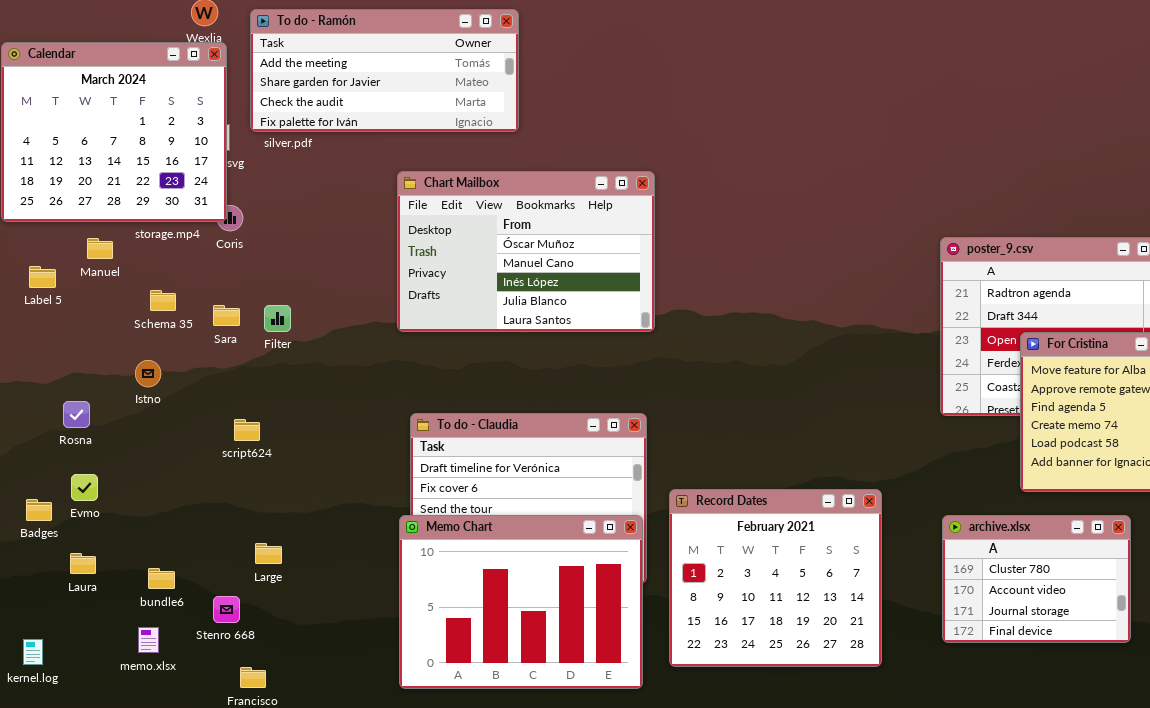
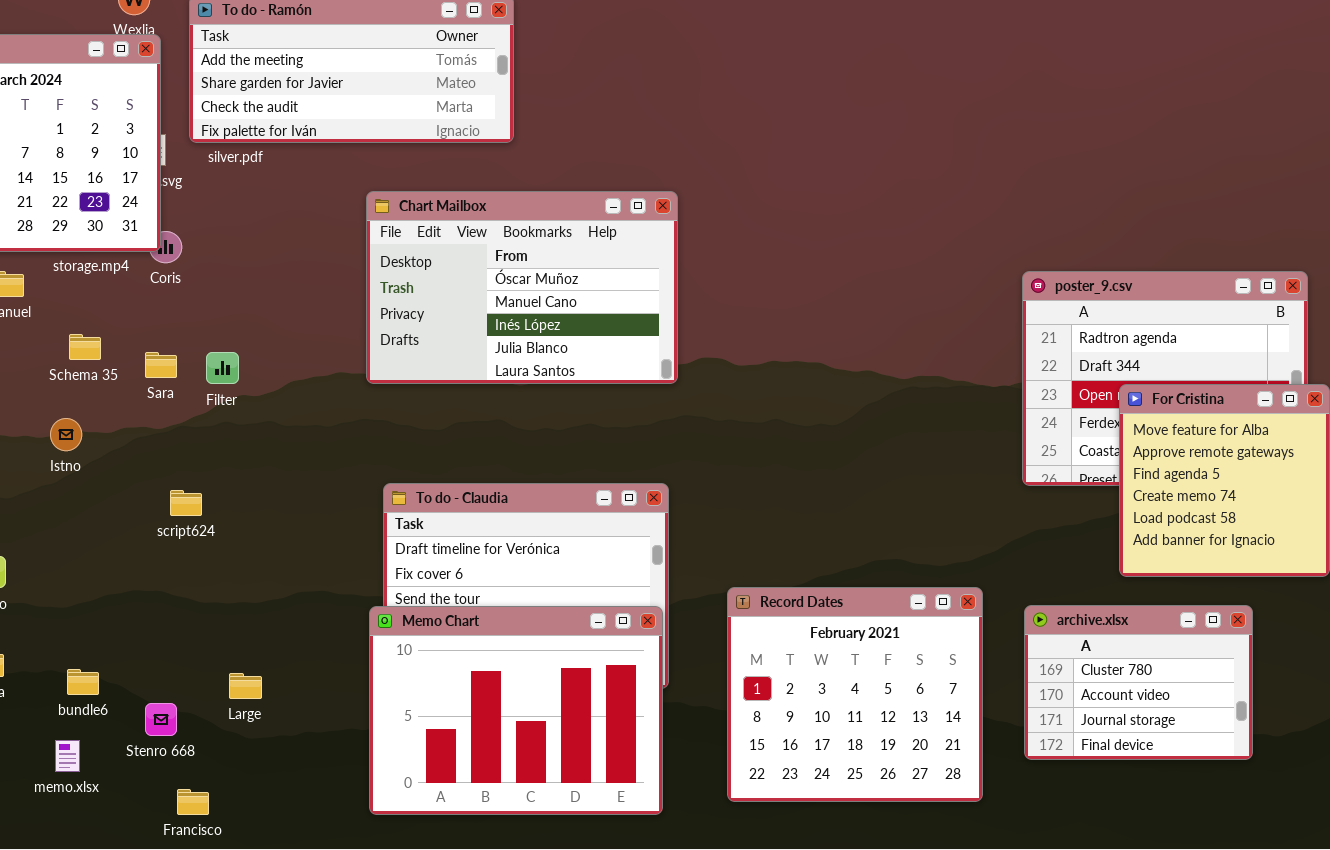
Record Dates: [669,489,882,667] -> [727,587,983,802], moved
Large: [255,543,282,564] -> [229,673,262,699], moved

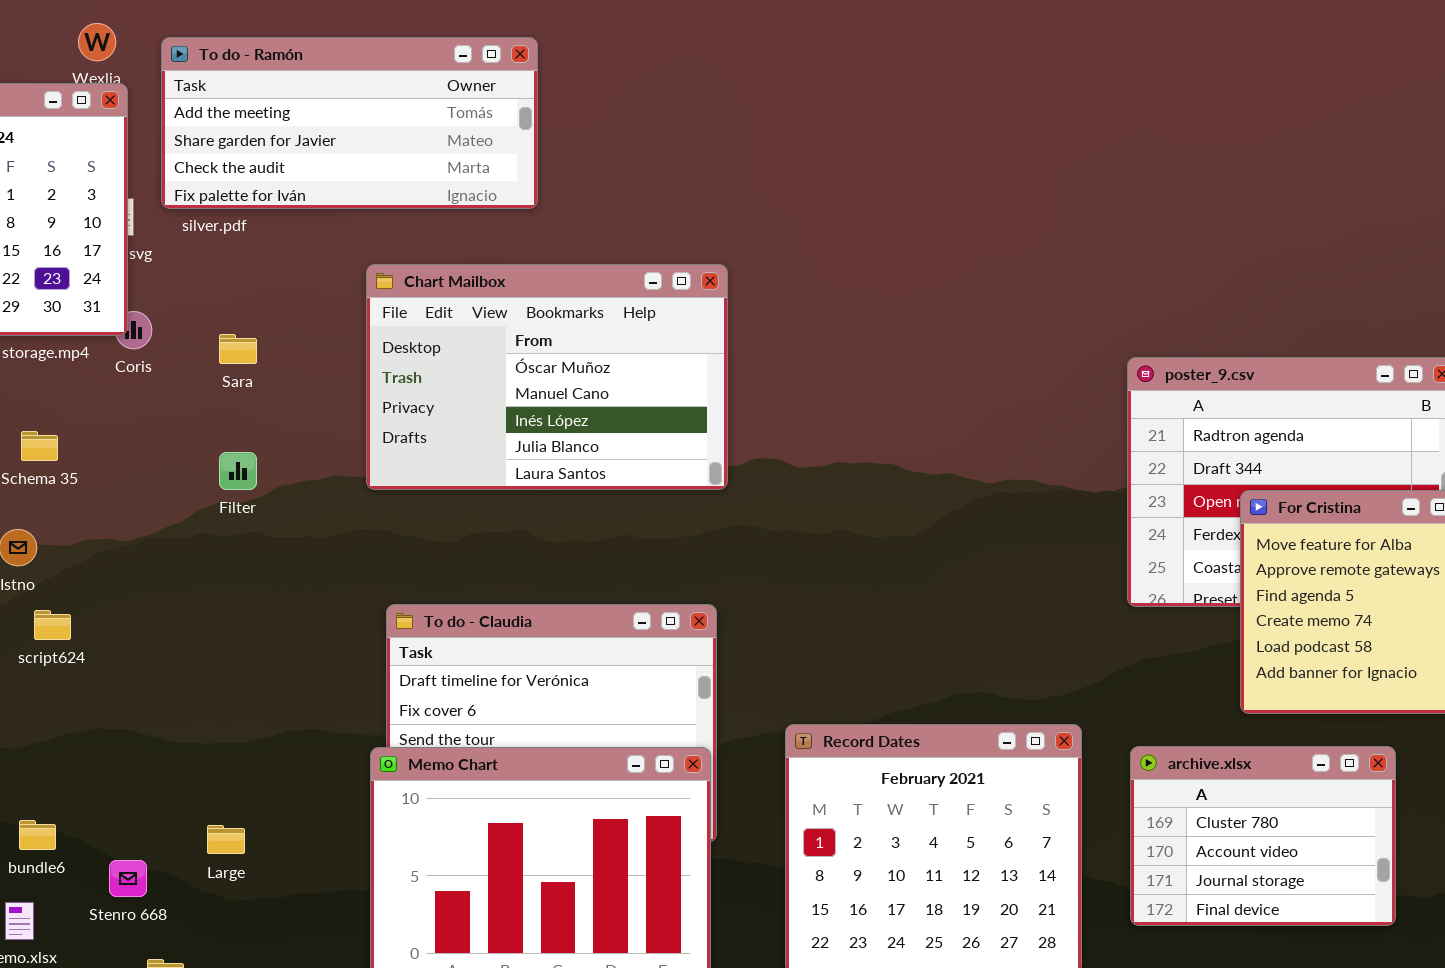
Sara: [145,352,177,378] -> [219,334,257,364], moved
Filter: [206,352,239,384] -> [219,452,257,490], moved
script624: [170,490,202,516] -> [34,610,71,640], moved

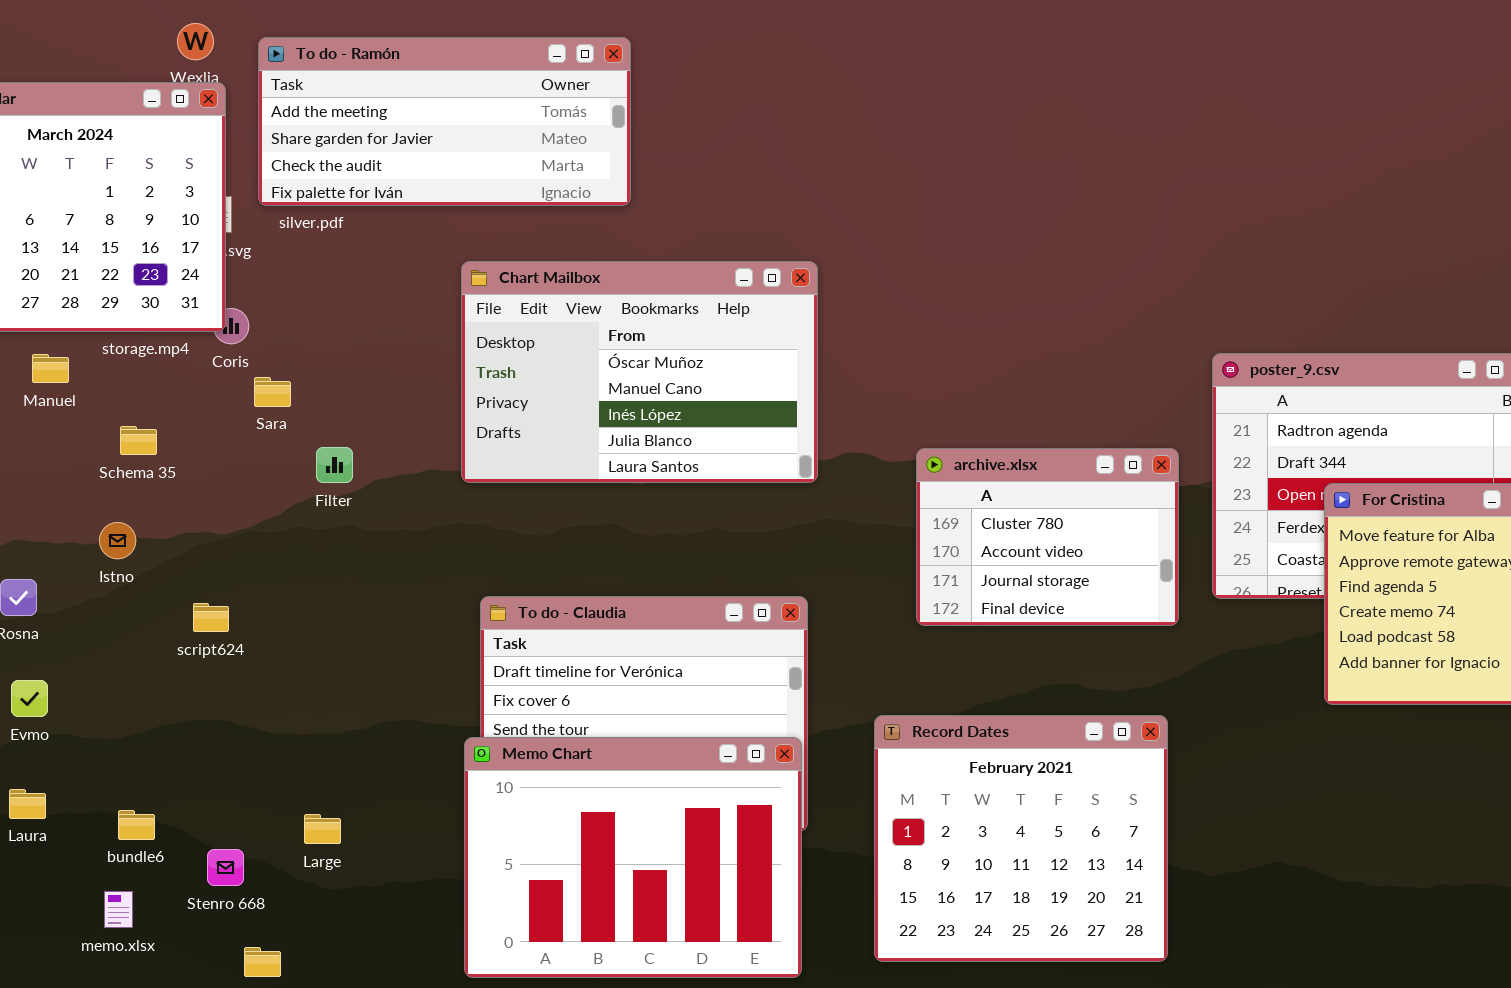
Sara: [219,334,257,364] -> [254,377,291,407], moved
script624: [34,610,71,640] -> [193,603,229,632], moved
archive.xlsx: [1130,746,1396,926] -> [916,448,1179,626], moved

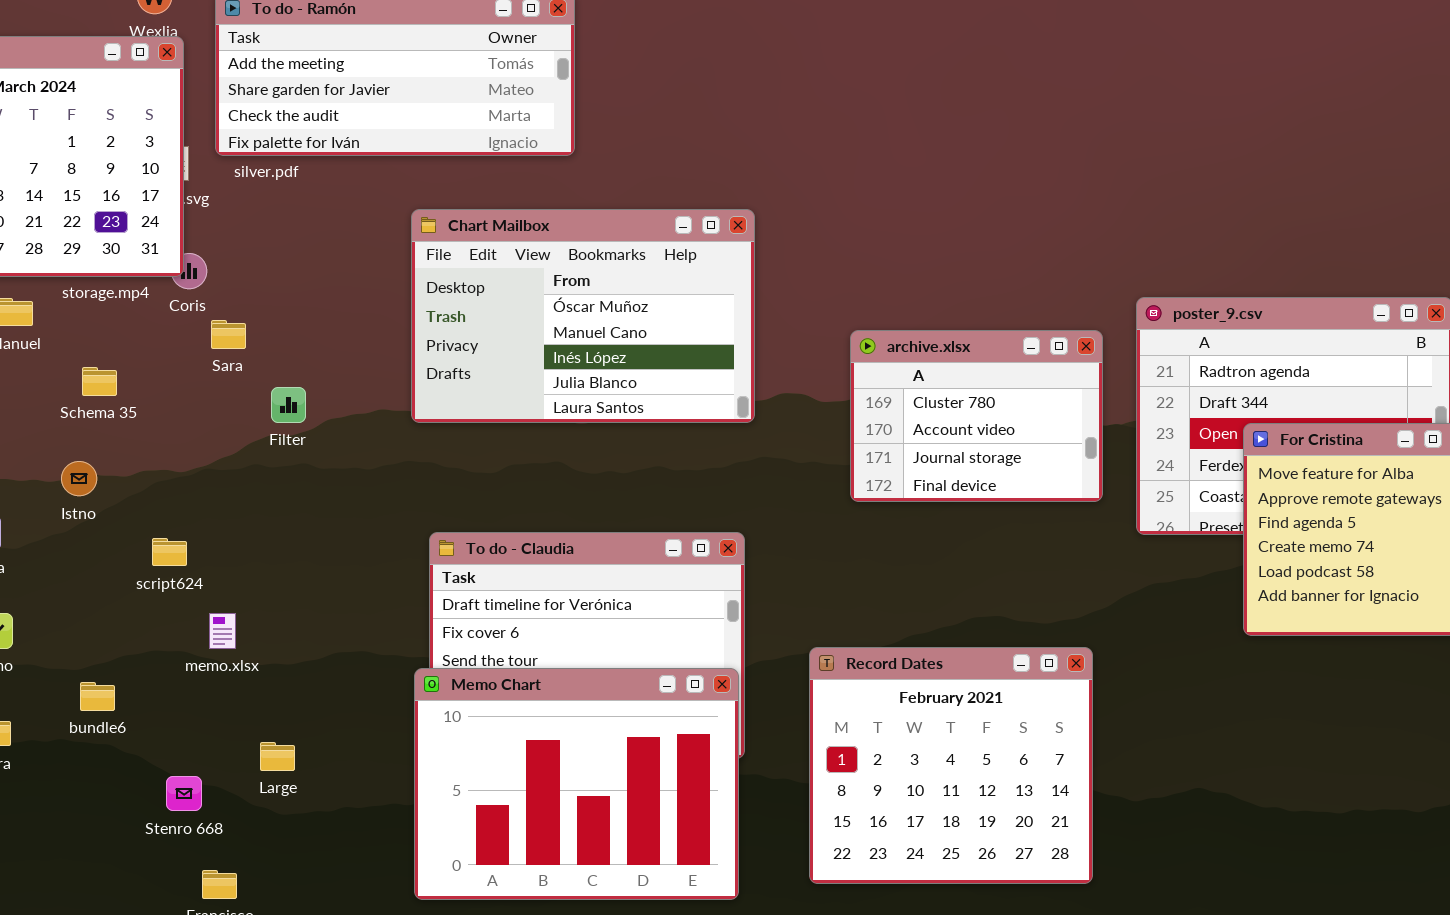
archive.xlsx: [916,448,1179,626] -> [850,330,1103,502], moved
bundle6: [118,810,155,840] -> [80,682,115,711], moved
memo.xlsx: [104,891,133,928] -> [209,613,236,649], moved

